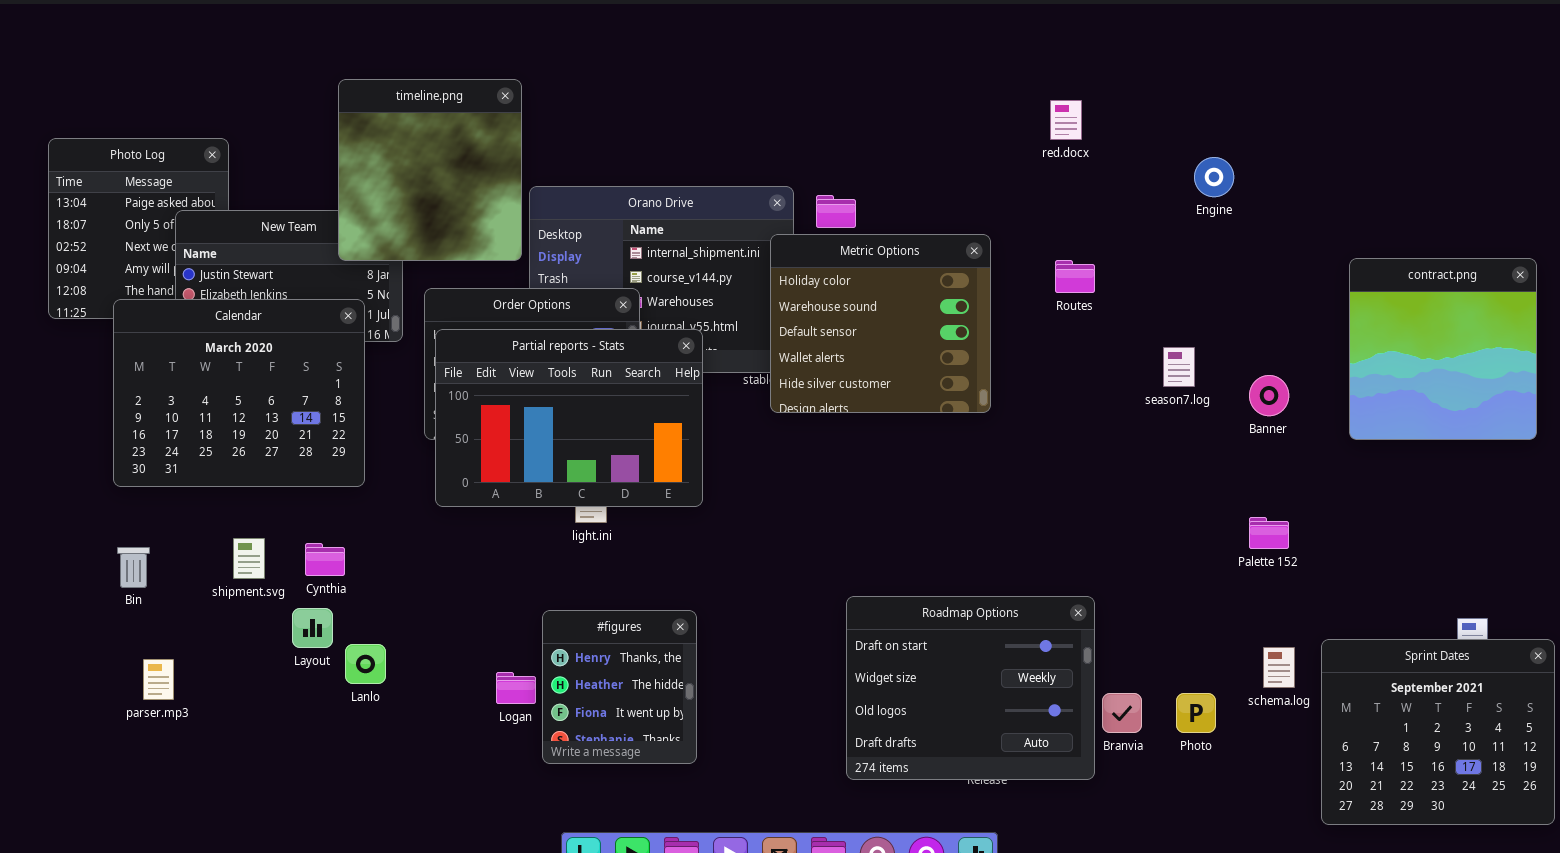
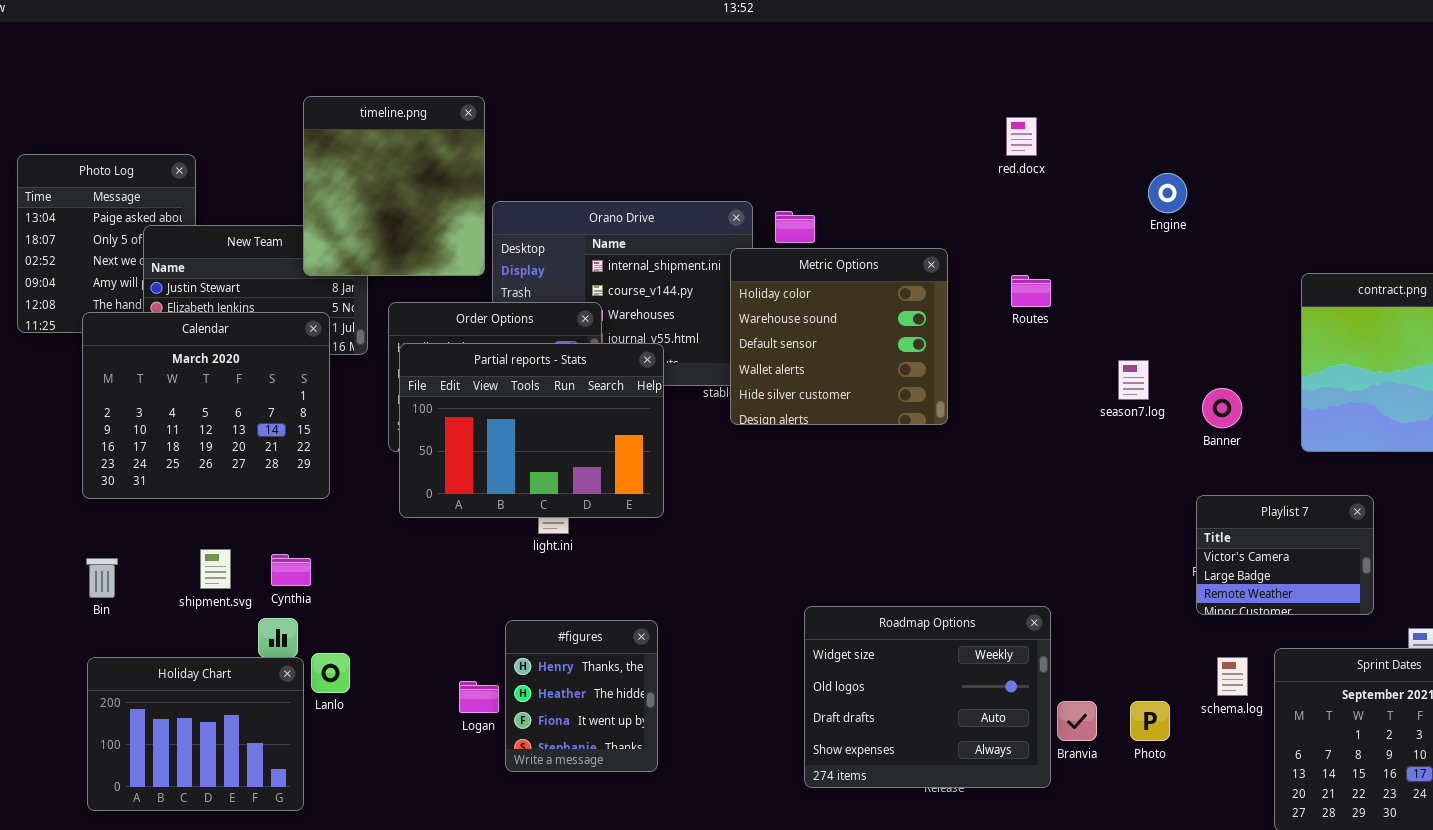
Playlist 7: none -> [1196,495,1374,615], opened
Roadmap Options: [846,596,1095,780] -> [804,606,1051,788], scrolled down 1 row
Holiday Chart: none -> [87,657,304,811], opened

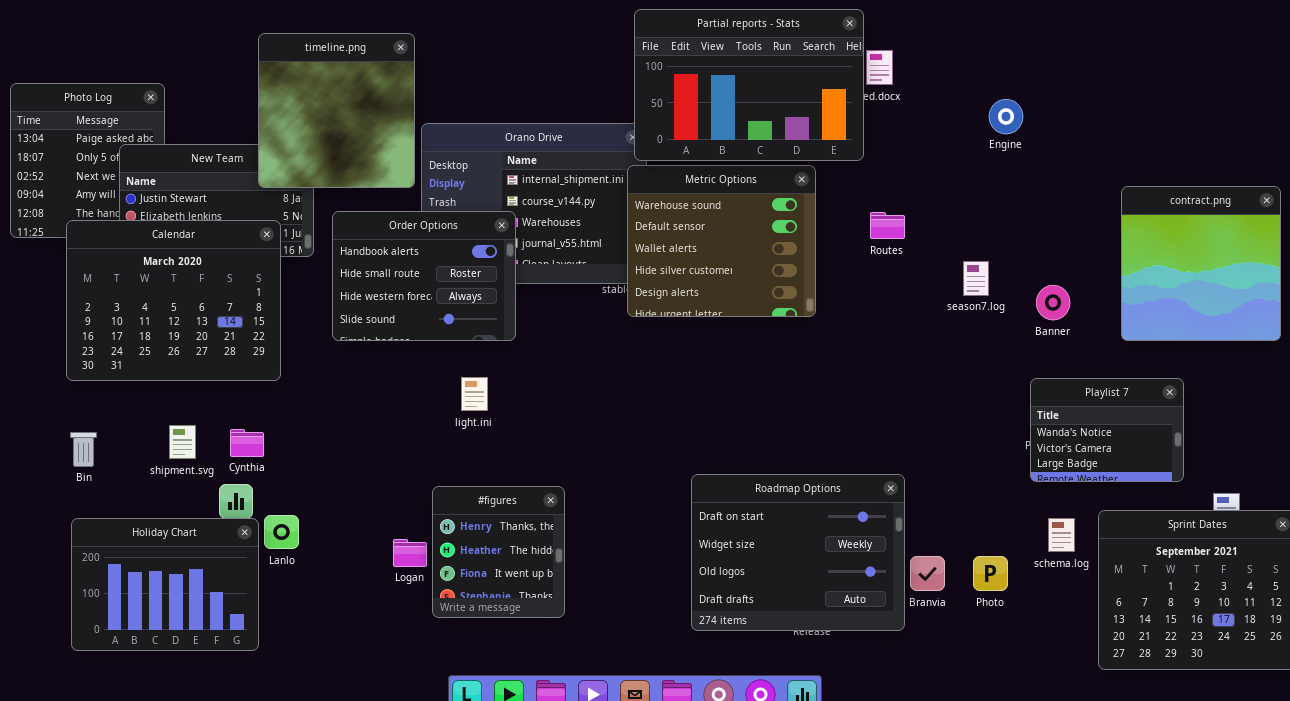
Metric Options: [730,248,948,425] -> [627,165,816,317], scrolled down 1 row
Routes: [1011,275,1051,307] -> [870,212,905,239], moved
Partial reports - Stats: [399,343,664,518] -> [634,9,864,161], moved
Playlist 7: [1196,495,1374,615] -> [1030,378,1184,482], scrolled up 1 row
Roadmap Options: [804,606,1051,788] -> [691,474,905,631], scrolled up 1 row

